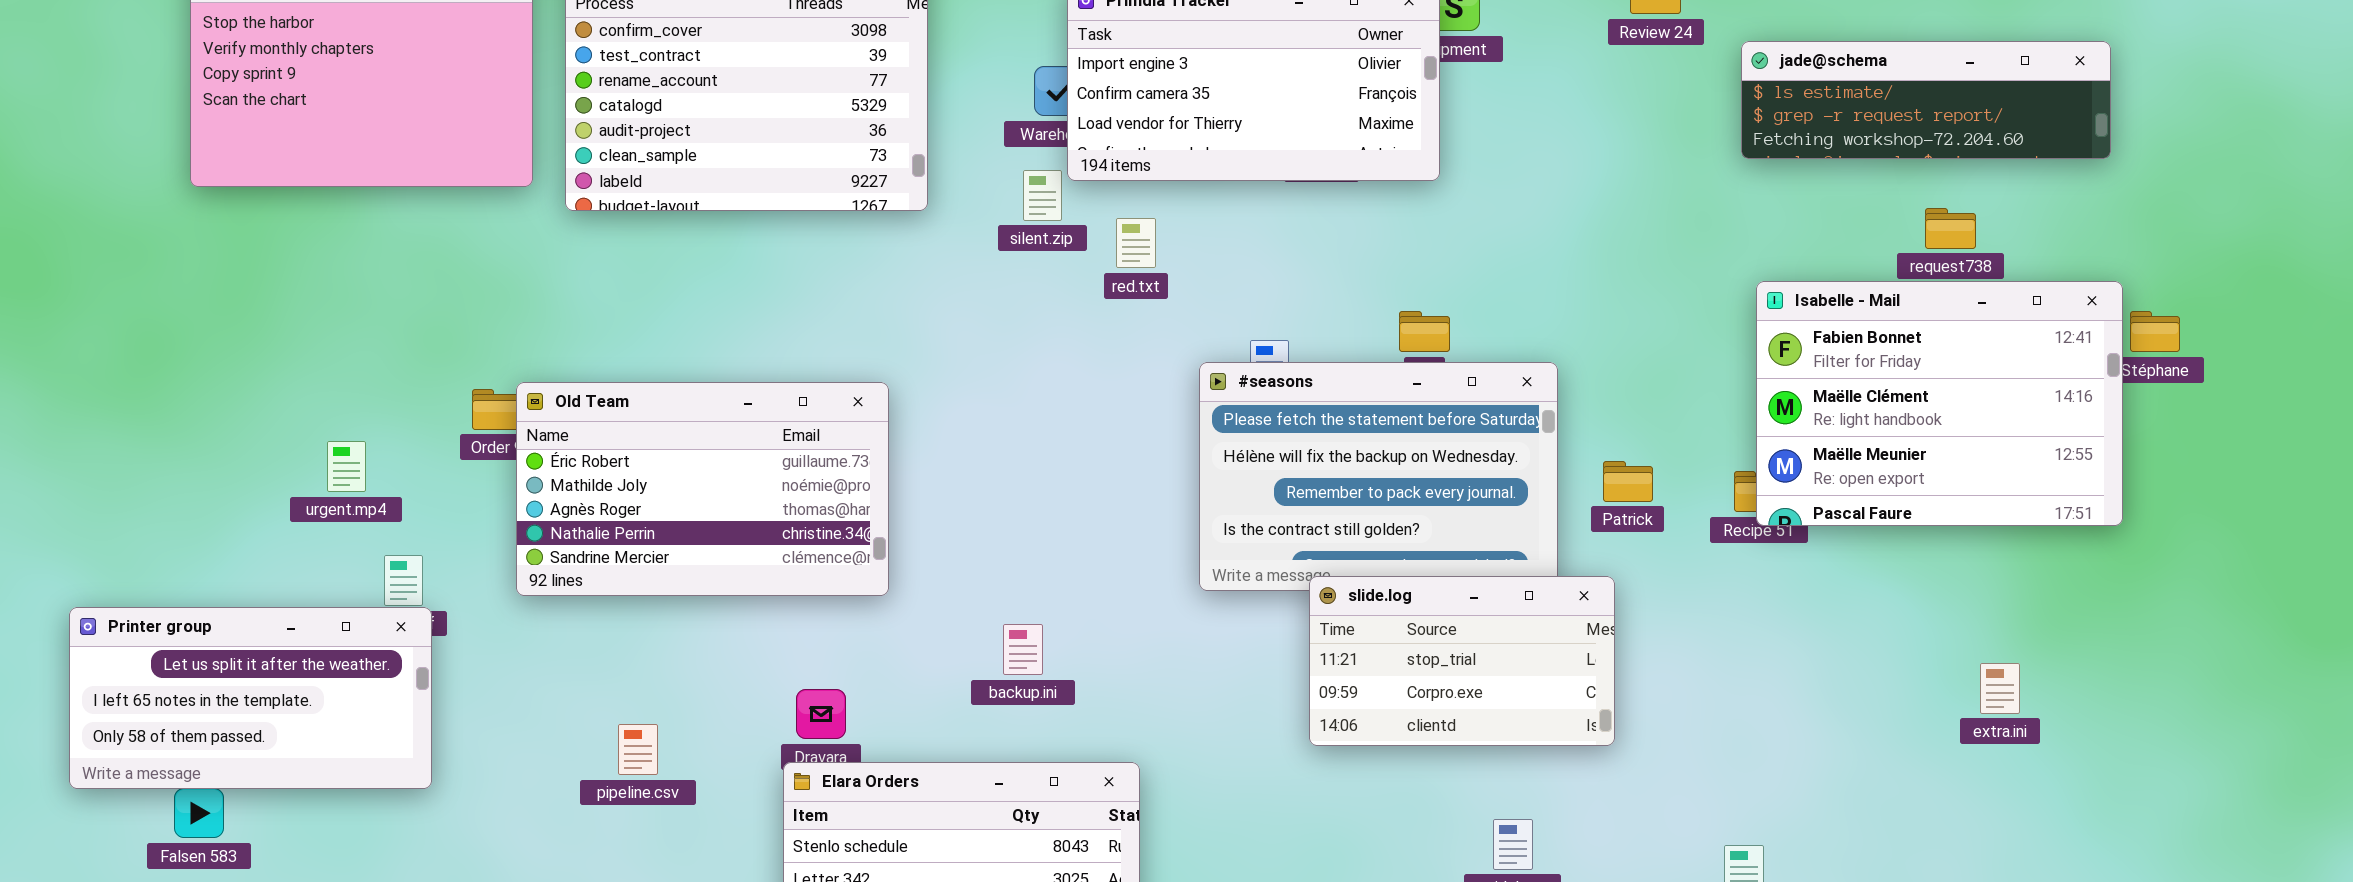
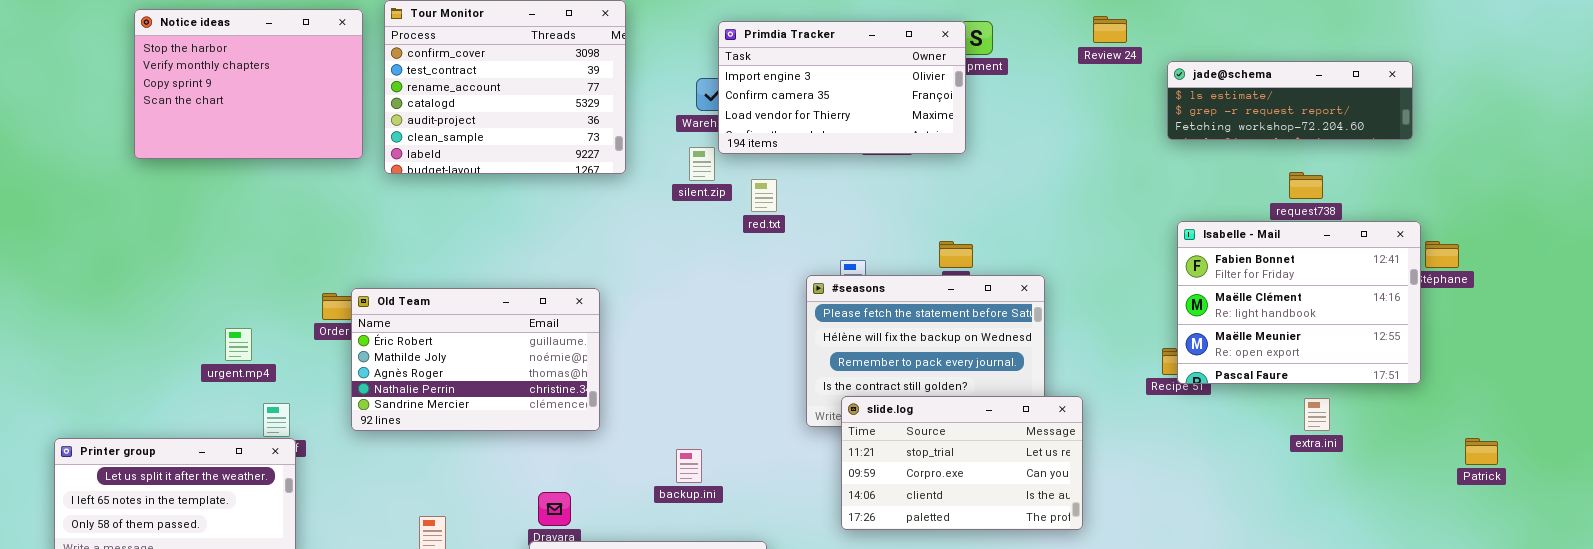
Patrick: [1603,461,1653,502] -> [1465,438,1498,465], moved
slide.log: [1309,576,1615,746] -> [841,396,1083,530], resized
extra.ini: [1980,663,2020,714] -> [1304,398,1330,431], moved

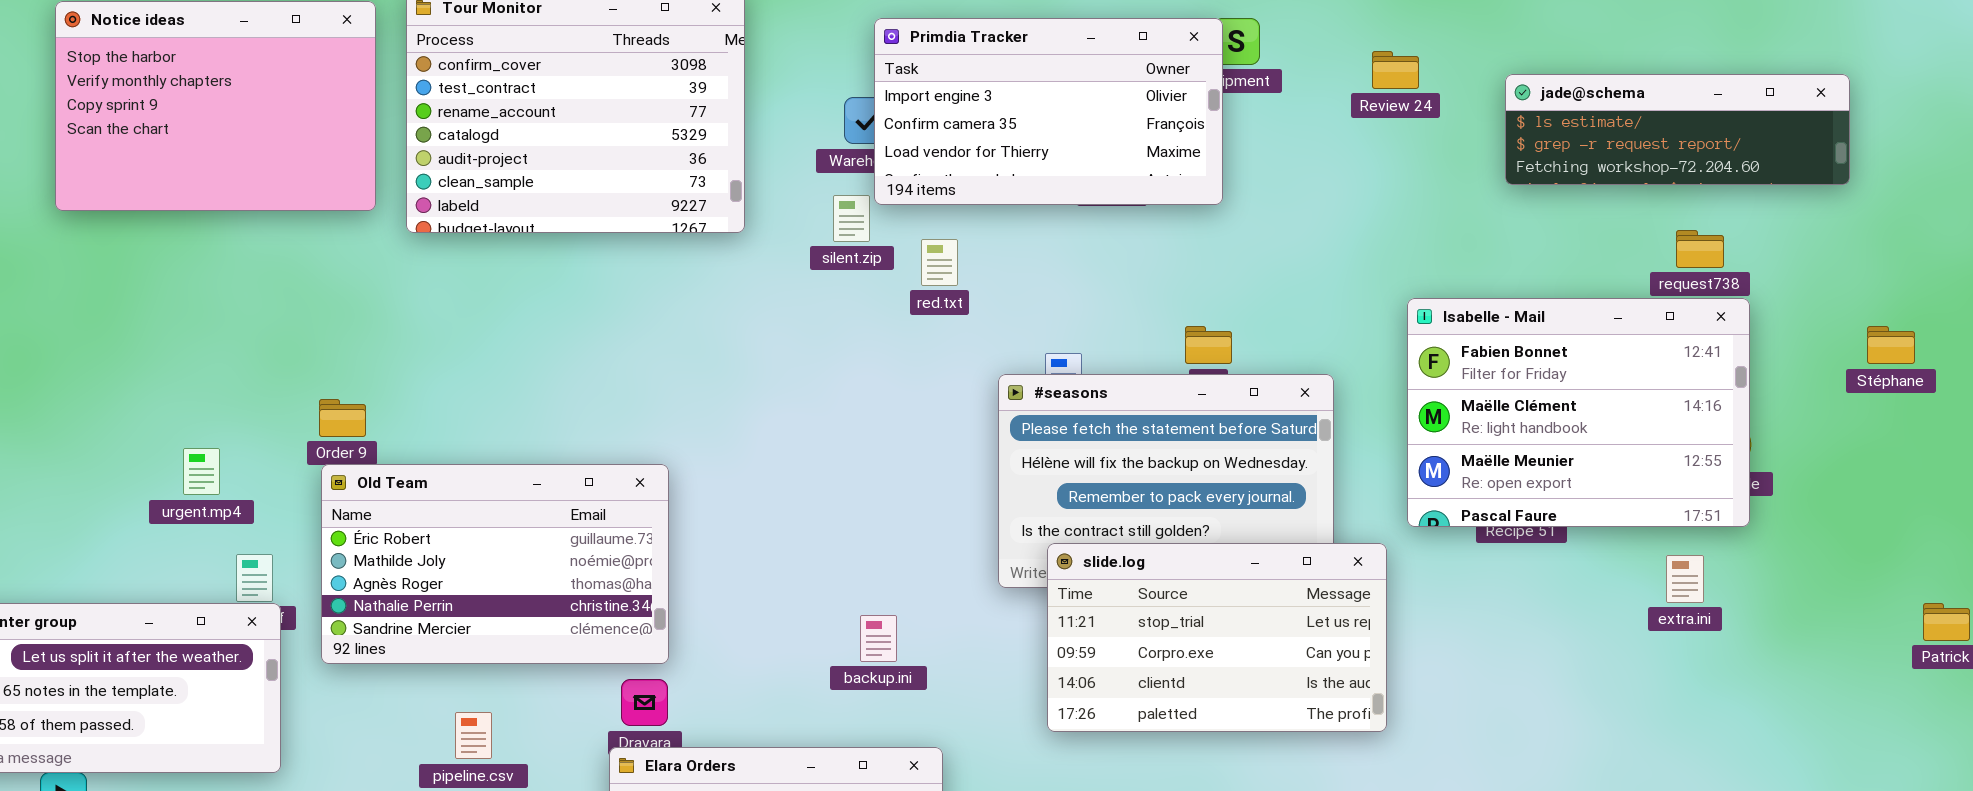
Review 24: [1093,16,1127,43] -> [1372,51,1419,89], moved
Isabelle - Mail: [1177,221,1421,384] -> [1407,298,1750,527], moved
Old Team: [351,288,600,431] -> [321,464,669,664], moved
extra.ini: [1304,398,1330,431] -> [1666,555,1704,603], moved
backup.ini: [676,449,702,483] -> [860,615,897,662], moved

